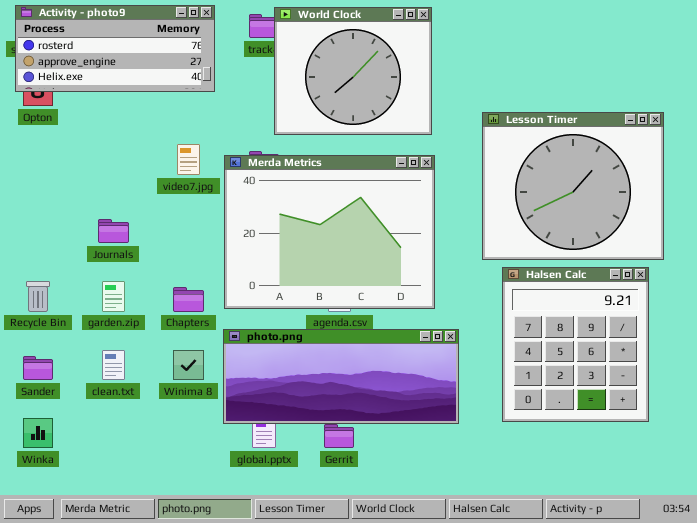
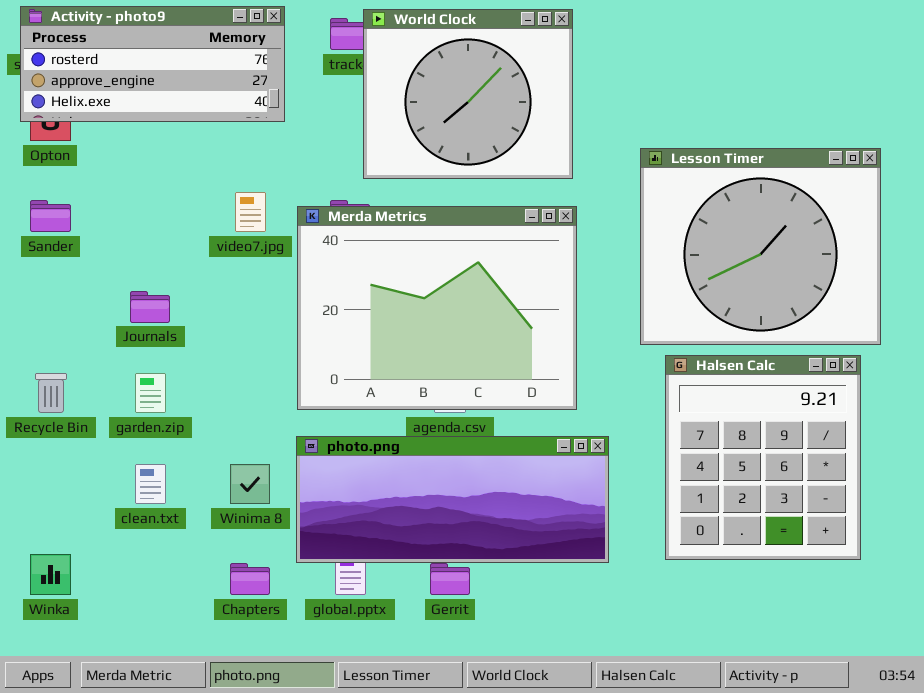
Chapters: [173,287,204,312] -> [230,563,270,595], moved
Sander: [23,356,53,380] -> [30,200,71,232], moved

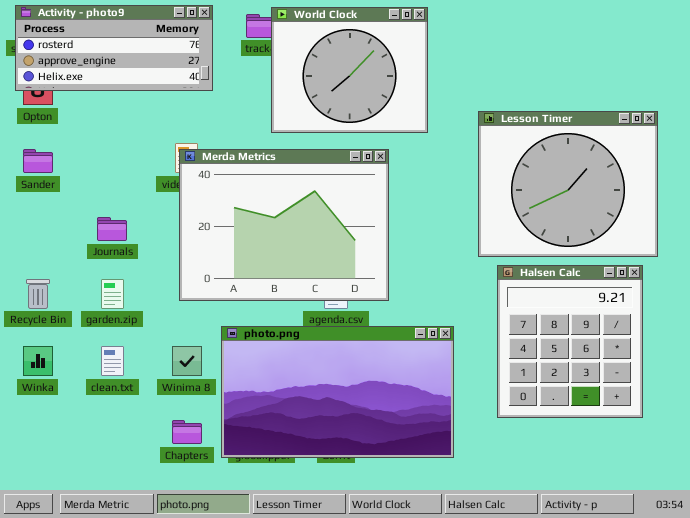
Merda Metrics: [297,206,577,410] -> [179,149,389,301], moved
photo.png: [296,436,609,563] -> [221,326,454,458], resized
Winka: [30,554,71,595] -> [23,346,53,376], moved

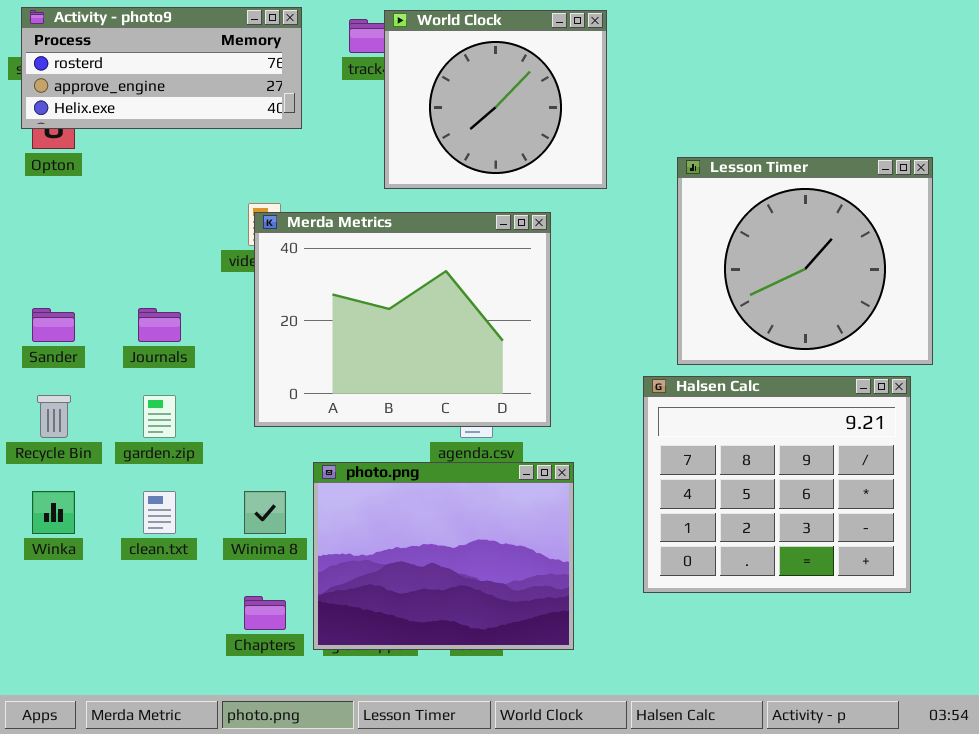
Sander: [23,149,53,173] -> [32,308,75,342], moved
Halsen Calc: [497,265,643,418] -> [643,376,911,593], resized
photo.png: [221,326,454,458] -> [313,462,574,650], resized

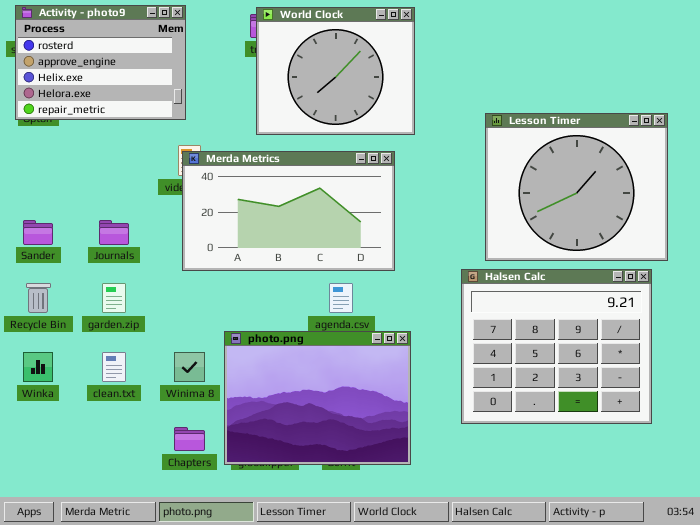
Activity - photo9: [21,7,302,129] -> [15,5,186,120], resized
World Clock: [384,10,607,189] -> [256,7,415,135], moved
Merda Metrics: [254,212,551,427] -> [182,151,395,271], resized

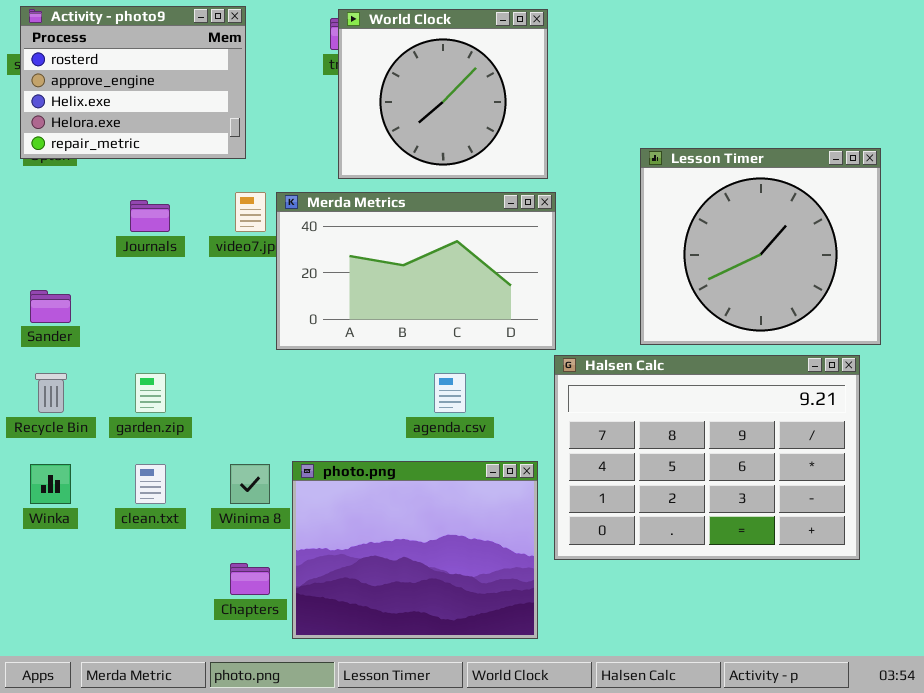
Merda Metrics: [182,151,395,271] -> [276,192,556,350], moved
Journals: [99,220,129,245] -> [130,200,170,232], moved
Halsen Calc: [461,269,652,424] -> [554,355,860,560], resized
photo.png: [224,331,411,465] -> [292,461,538,639], moved

